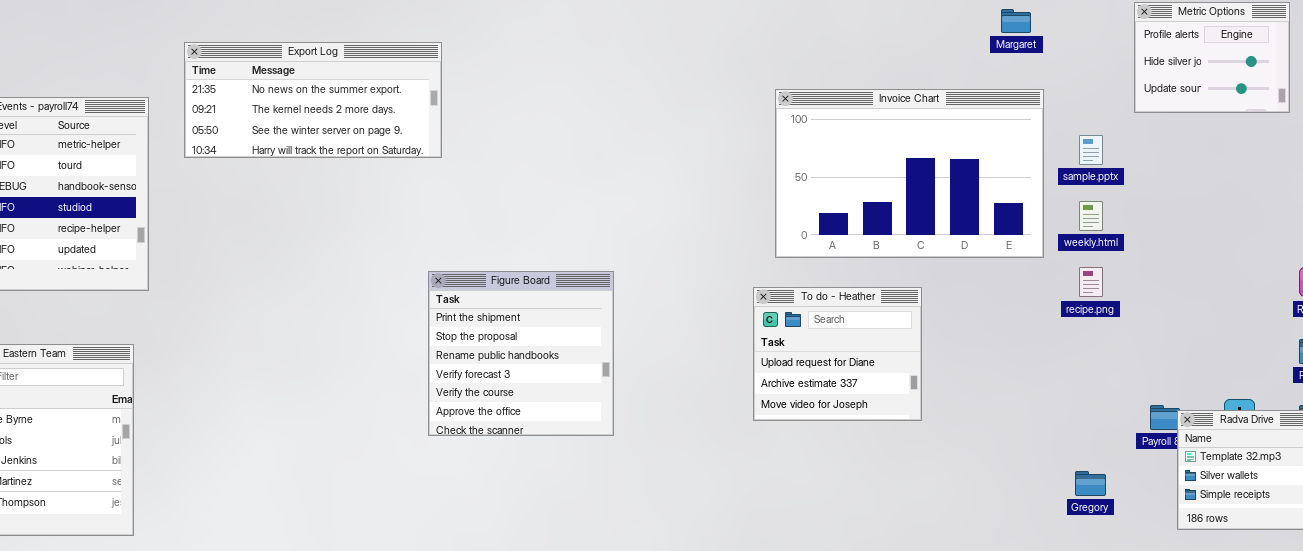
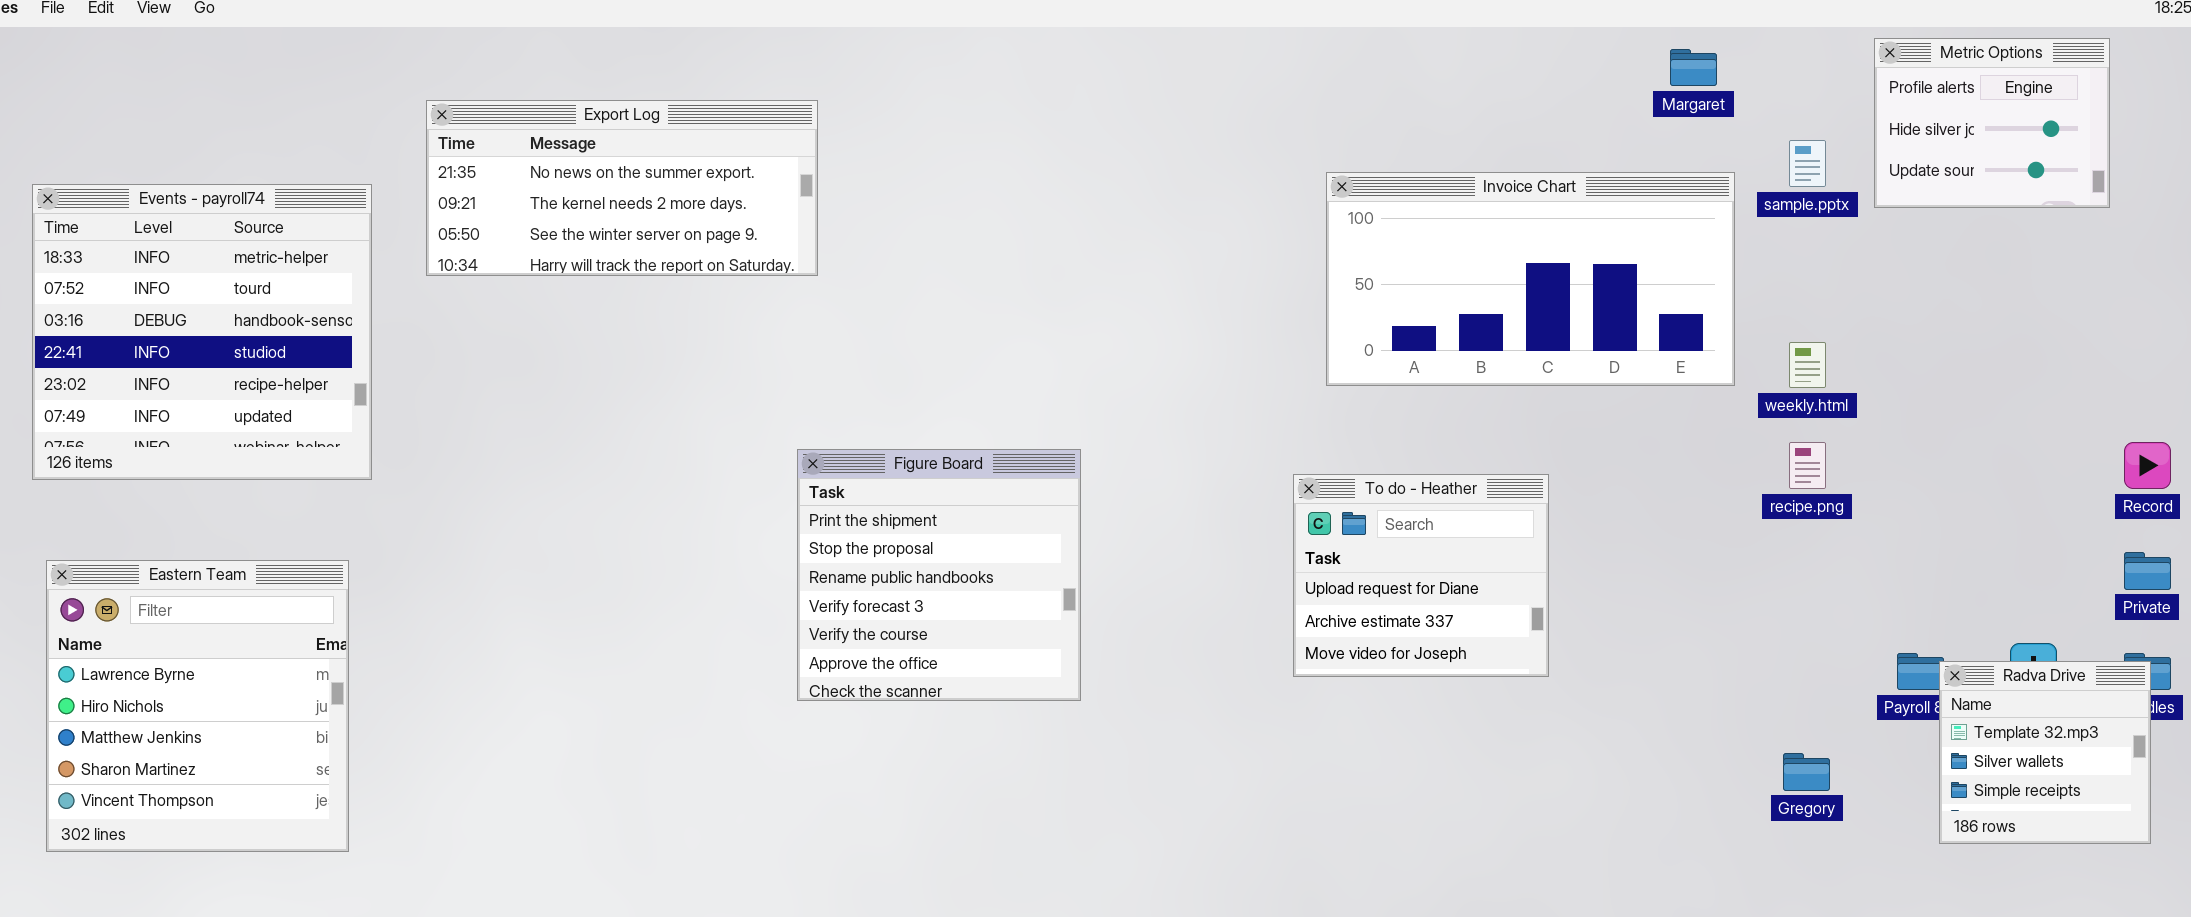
Invoice Chart: [775,89,1044,258] -> [1326,172,1735,386], resized
sample.pptx: [1079,135,1103,165] -> [1789,140,1826,187], moved

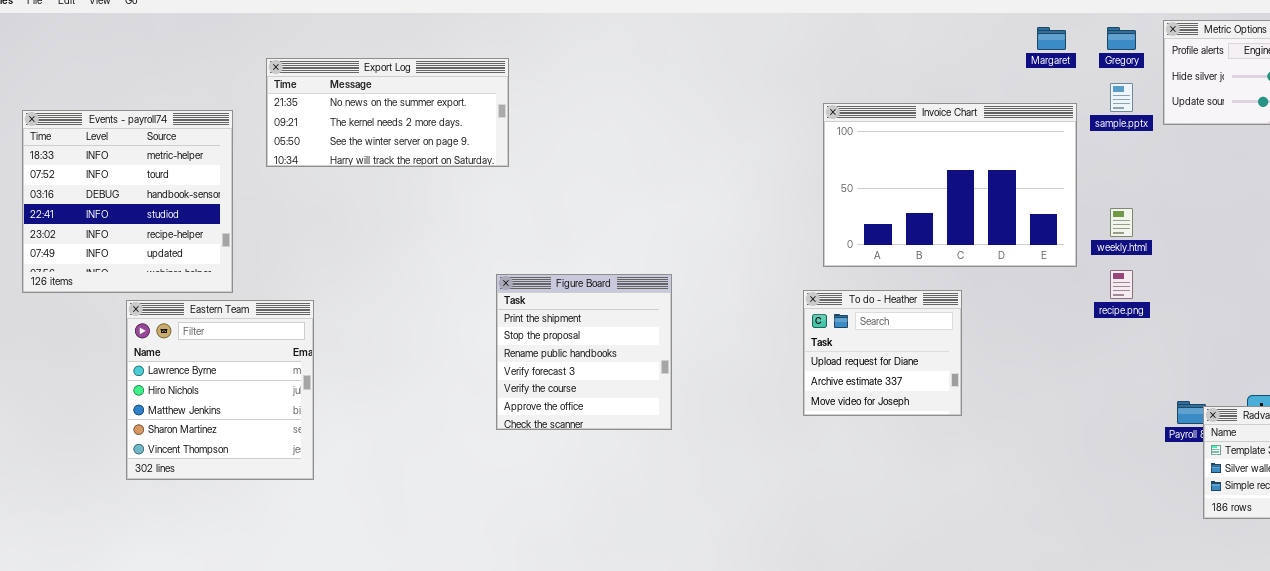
Invoice Chart: [1326,172,1735,386] -> [823,103,1077,267], resized
Eastern Team: [46,560,349,852] -> [126,300,314,480], moved
Gregory: [1783,753,1830,791] -> [1107,27,1136,50], moved

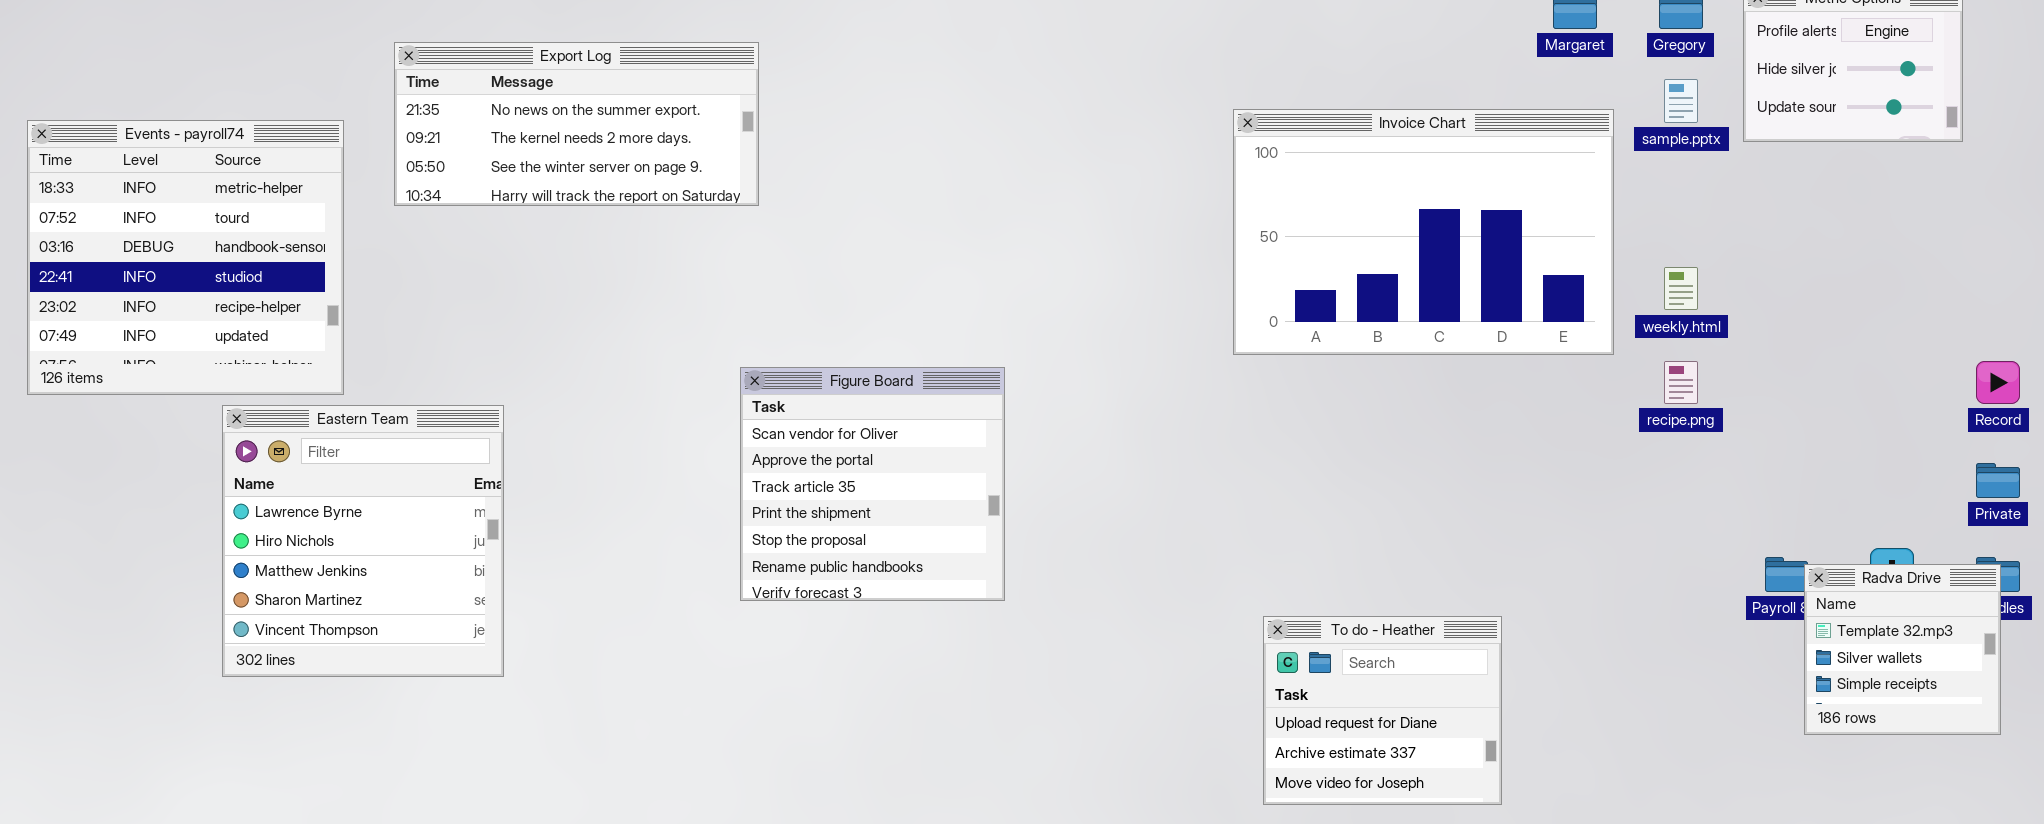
Figure Board: [496,274,672,430] -> [740,367,1005,601], scrolled up 3 rows
To do - Heather: [803,290,962,416] -> [1263,616,1502,805], moved
Eastern Team: [126,300,314,480] -> [222,405,504,677], moved

